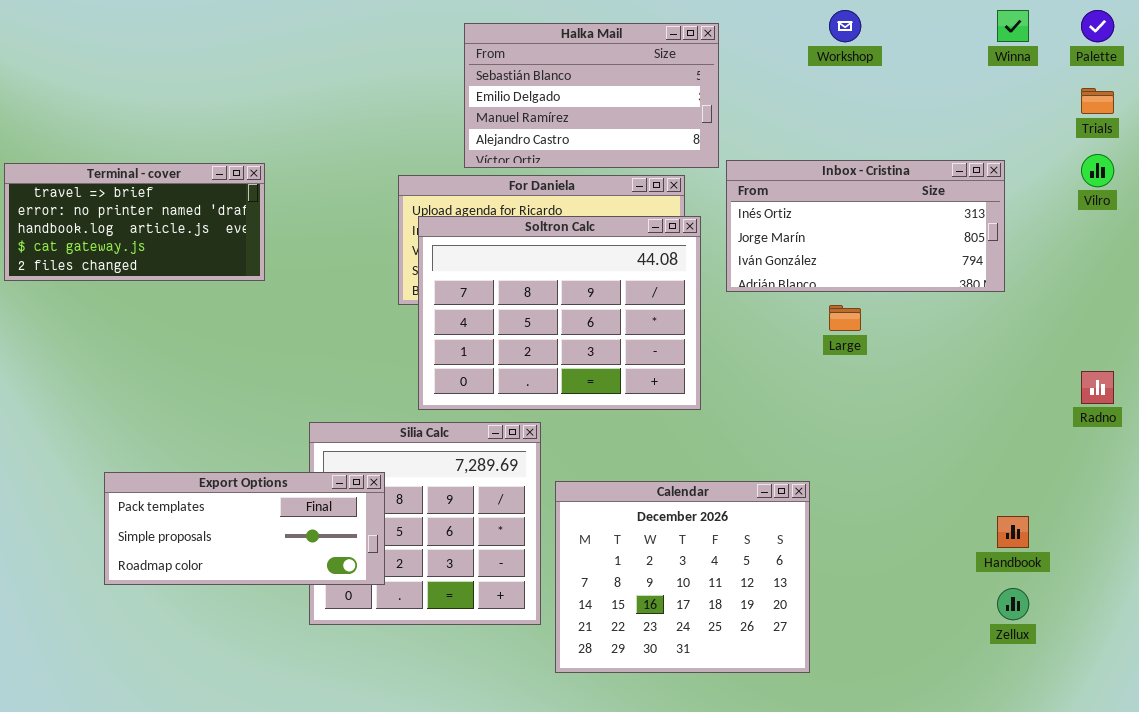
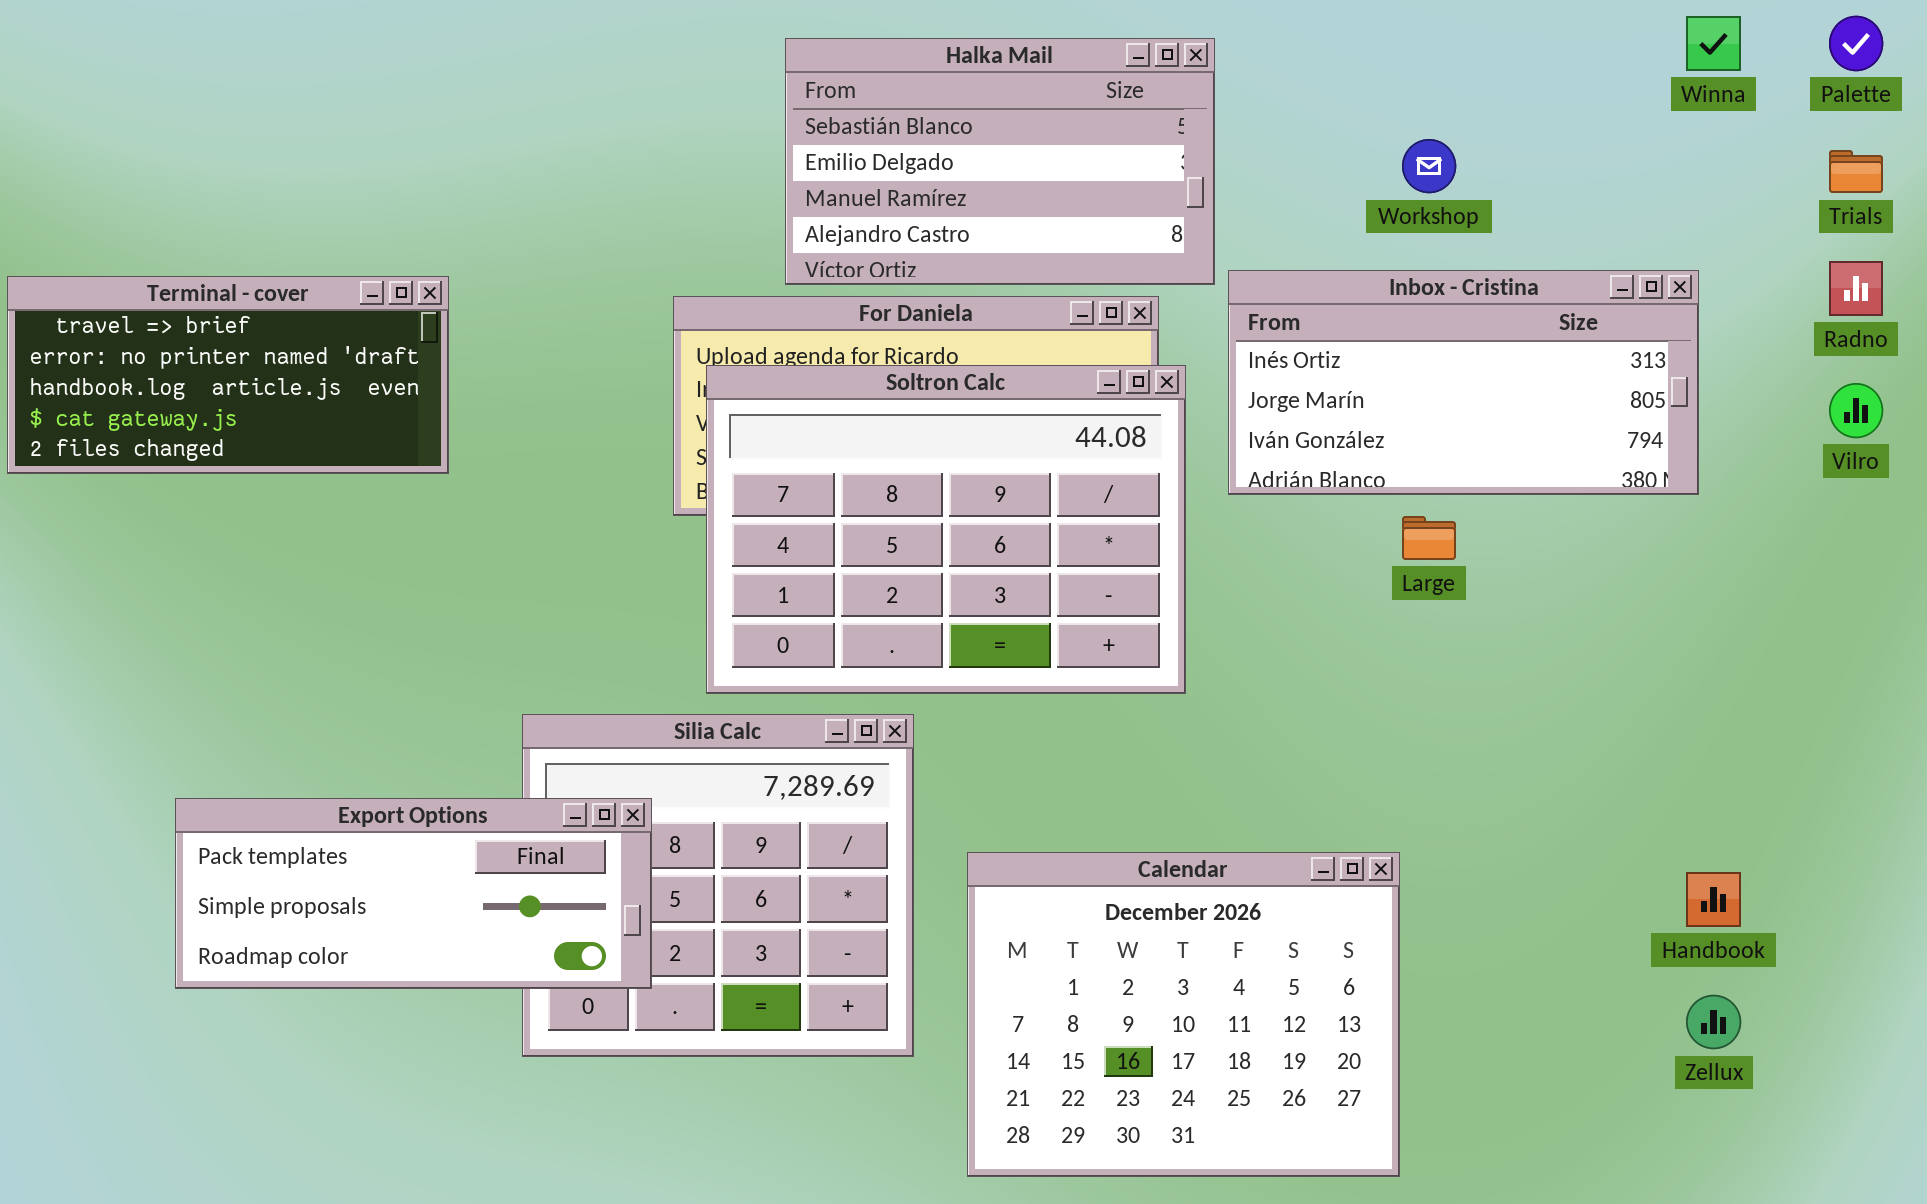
Workshop: [829,10,861,42] -> [1402,139,1456,193], moved
Vilro: [1081,154,1114,187] -> [1829,383,1883,438], moved
Radno: [1081,371,1114,404] -> [1829,261,1883,316], moved
Calendar: [555,481,810,673] -> [967,852,1400,1177], moved

